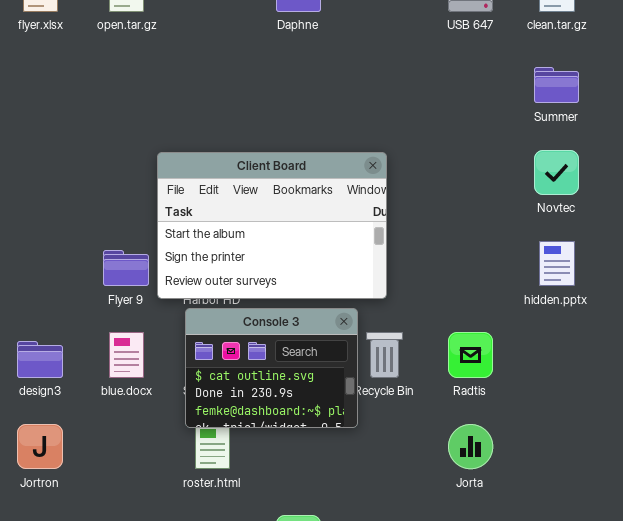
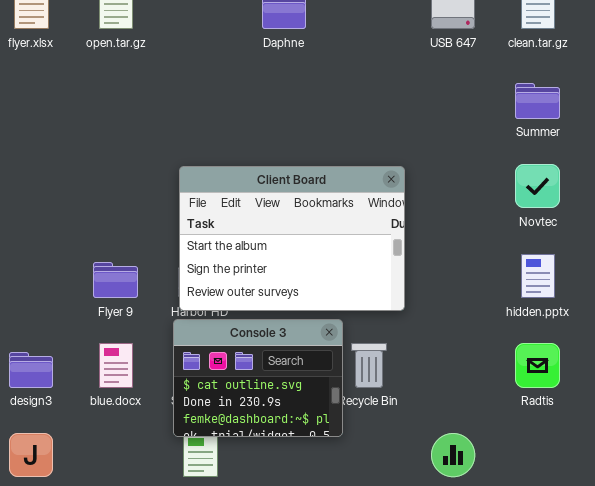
Client Board: [157,152,387,299] -> [179,166,405,311], moved
Radtis: [448,332,493,378] -> [515,343,560,388], moved

